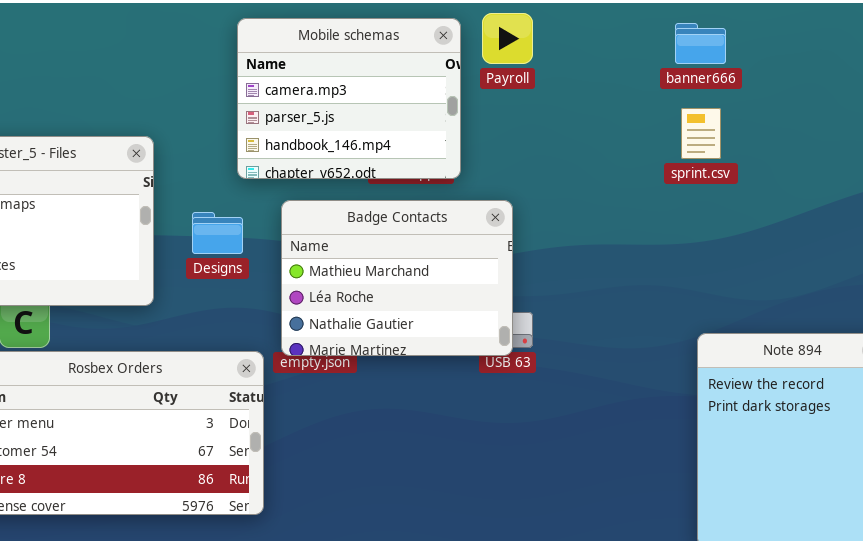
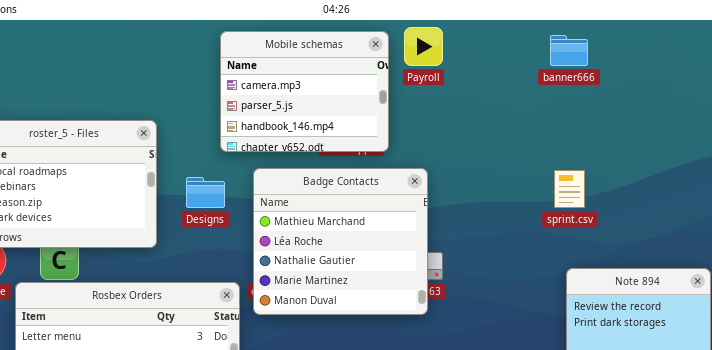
sprint.csv: [681,108,721,159] -> [554,170,585,208], moved
Badge Contacts: [281,200,513,356] -> [253,168,428,315], resized

